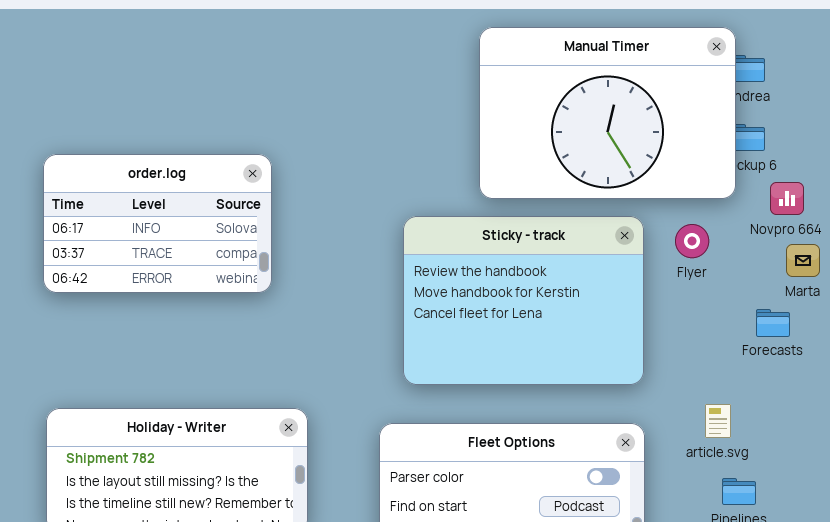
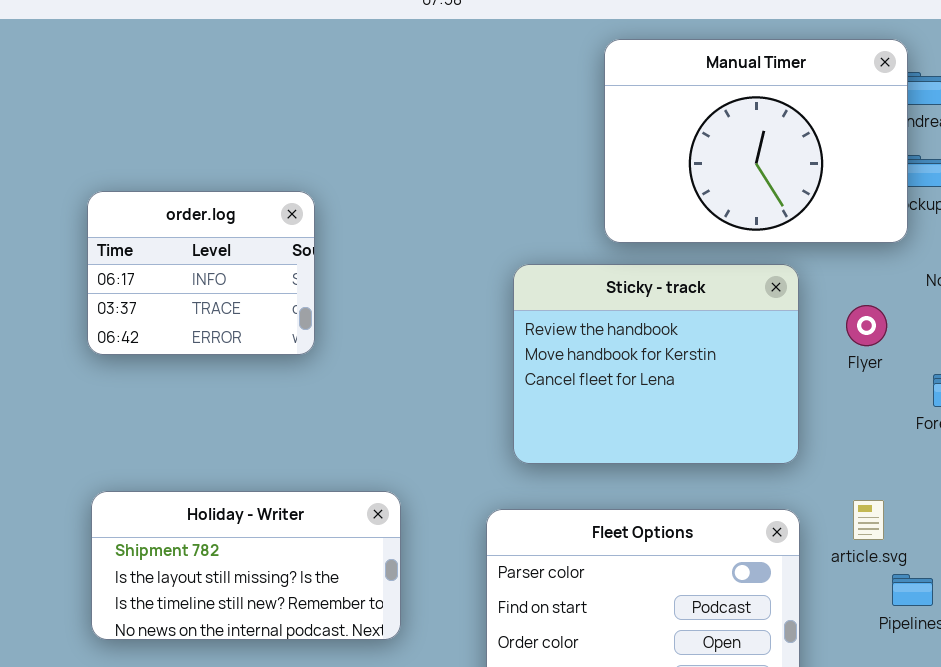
order.log: [43,154,272,293] -> [87,191,315,355], resized
Flyer: [675,224,709,258] -> [846,305,887,346], moved
article.svg: [705,404,731,438] -> [853,500,884,540], moved

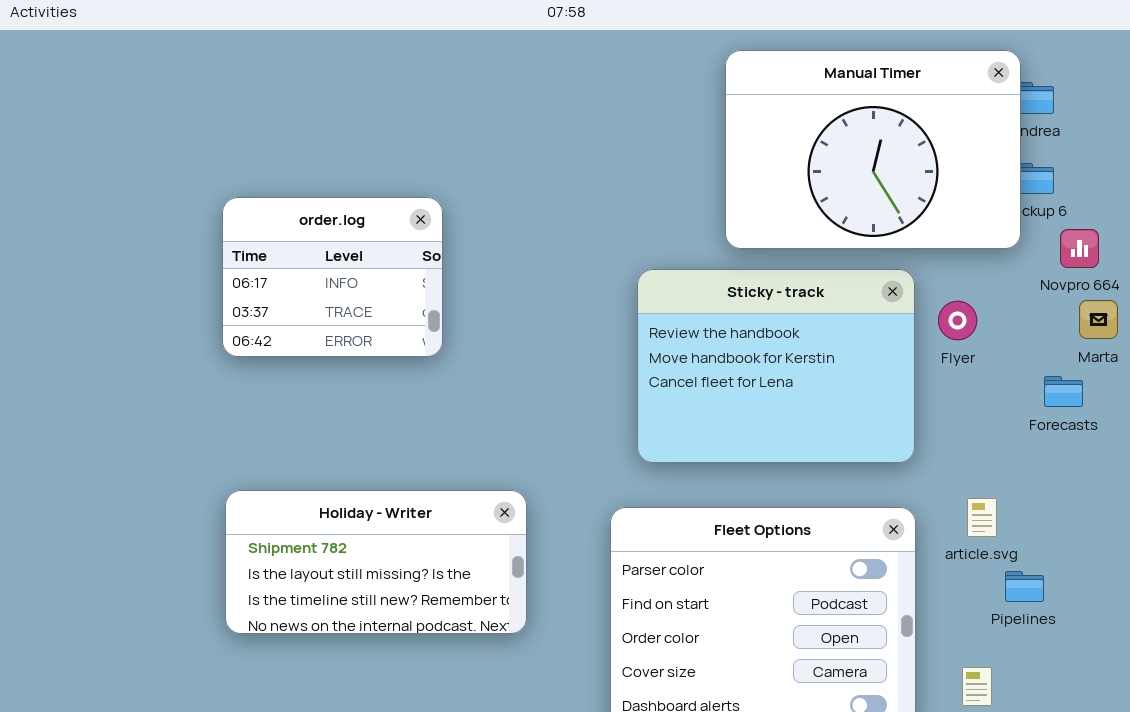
Flyer: [846,305,887,346] -> [938,301,977,340], moved

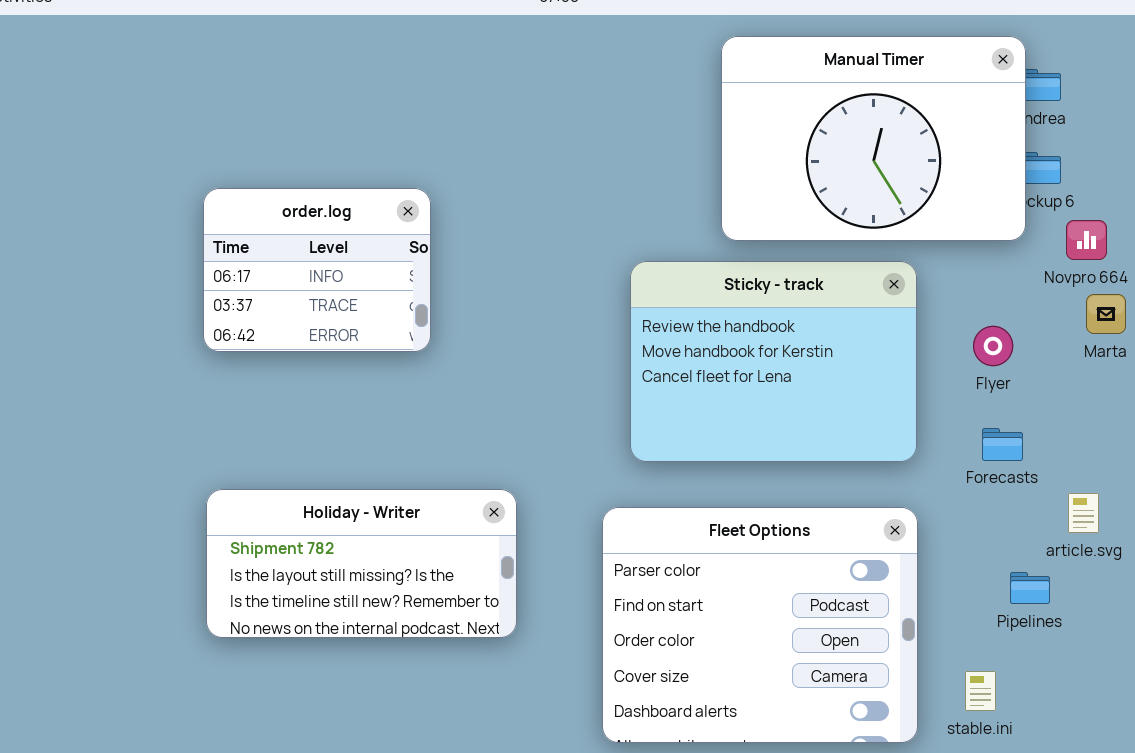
Flyer: [938,301,977,340] -> [973,326,1013,366], moved
Forecasts: [1044,376,1083,407] -> [982,428,1023,461], moved
article.svg: [967,498,997,537] -> [1068,493,1099,533], moved

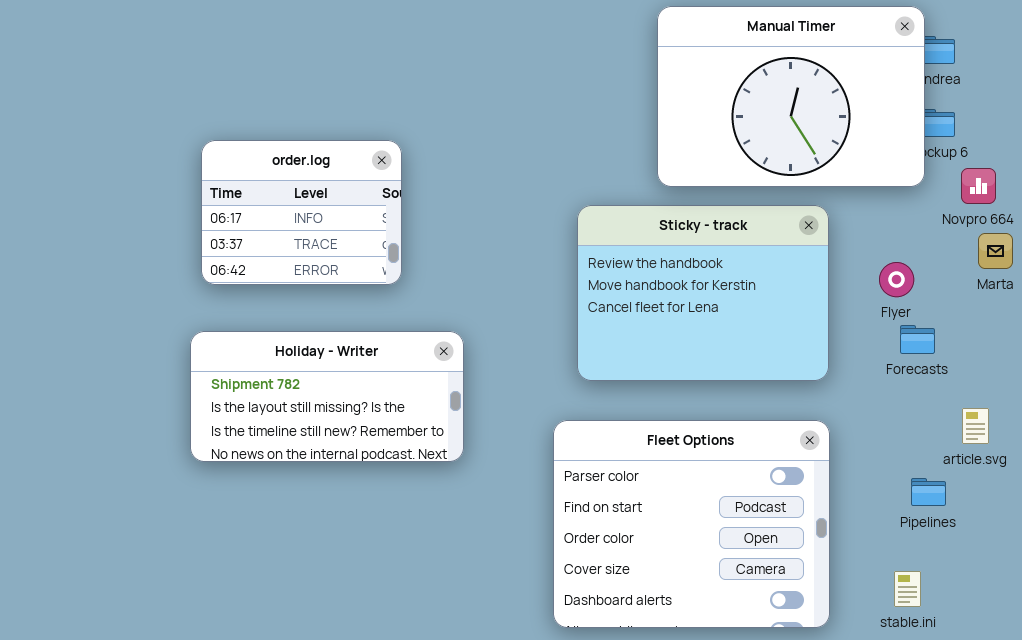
Forecasts: [982,428,1023,461] -> [900,325,935,354], moved
Holiday - Writer: [206,489,517,638] -> [190,331,464,462], moved
stable.ini: [965,671,996,711] -> [894,571,921,607], moved

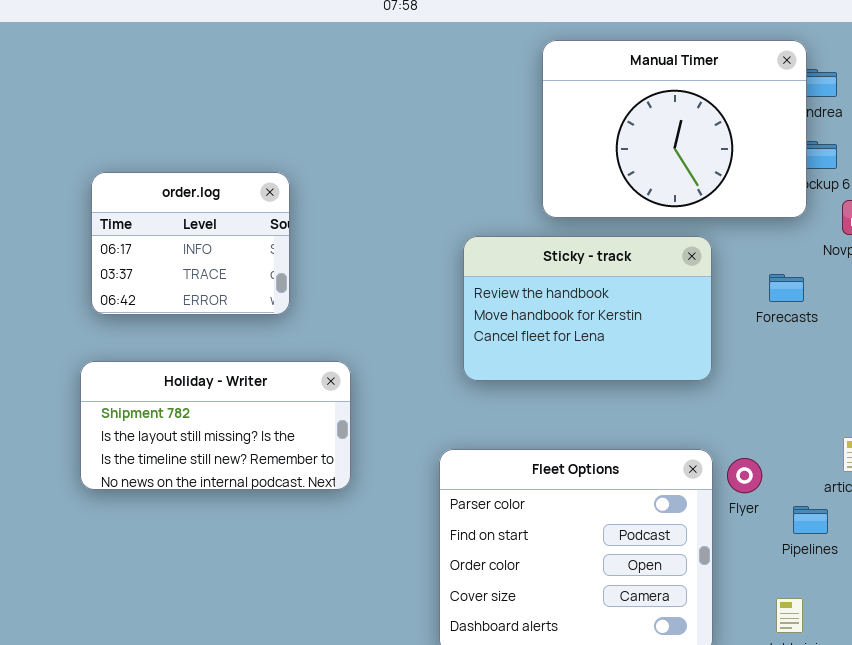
Sticky - track: [577,205,829,381] -> [463,236,712,381], resized
Flyer: [879,262,914,297] -> [727,458,762,493], moved
Forecasts: [900,325,935,354] -> [769,274,804,302], moved

